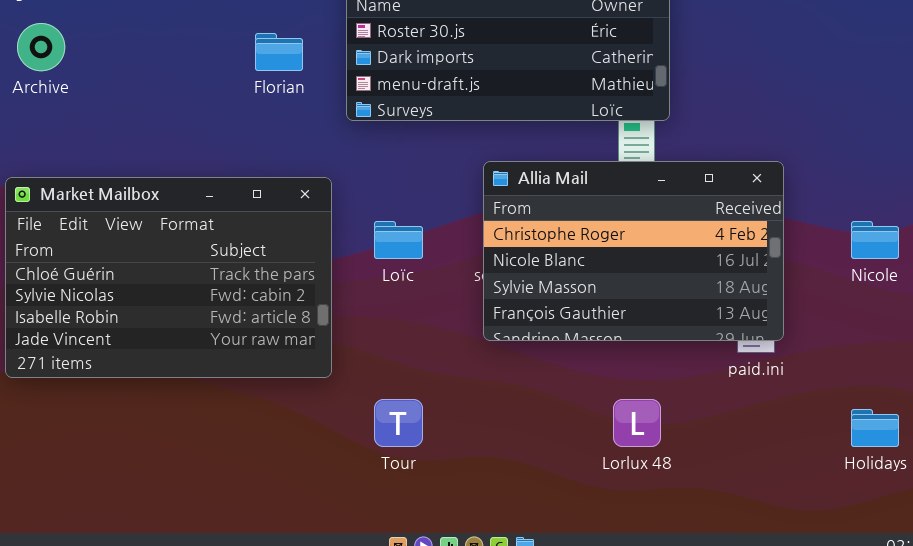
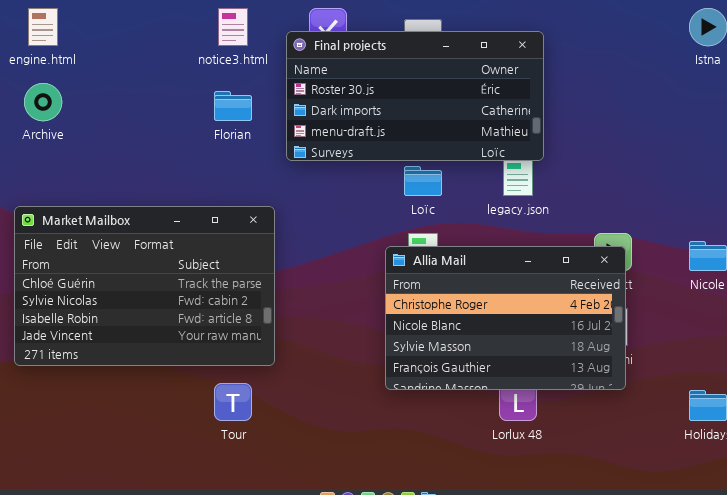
Allia Mail: [483,161,784,341] -> [385,246,626,390], moved
Loïc: [374,221,423,259] -> [404,166,442,196], moved
Tour: [374,399,423,447] -> [214,383,252,421], moved

